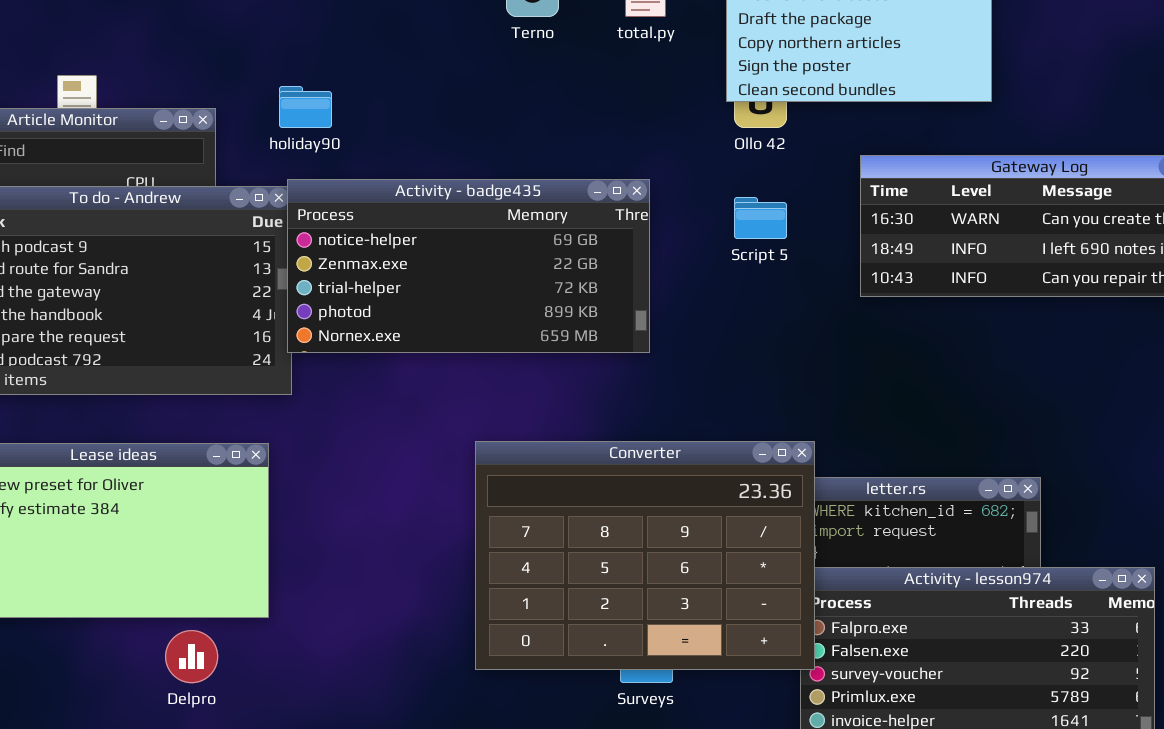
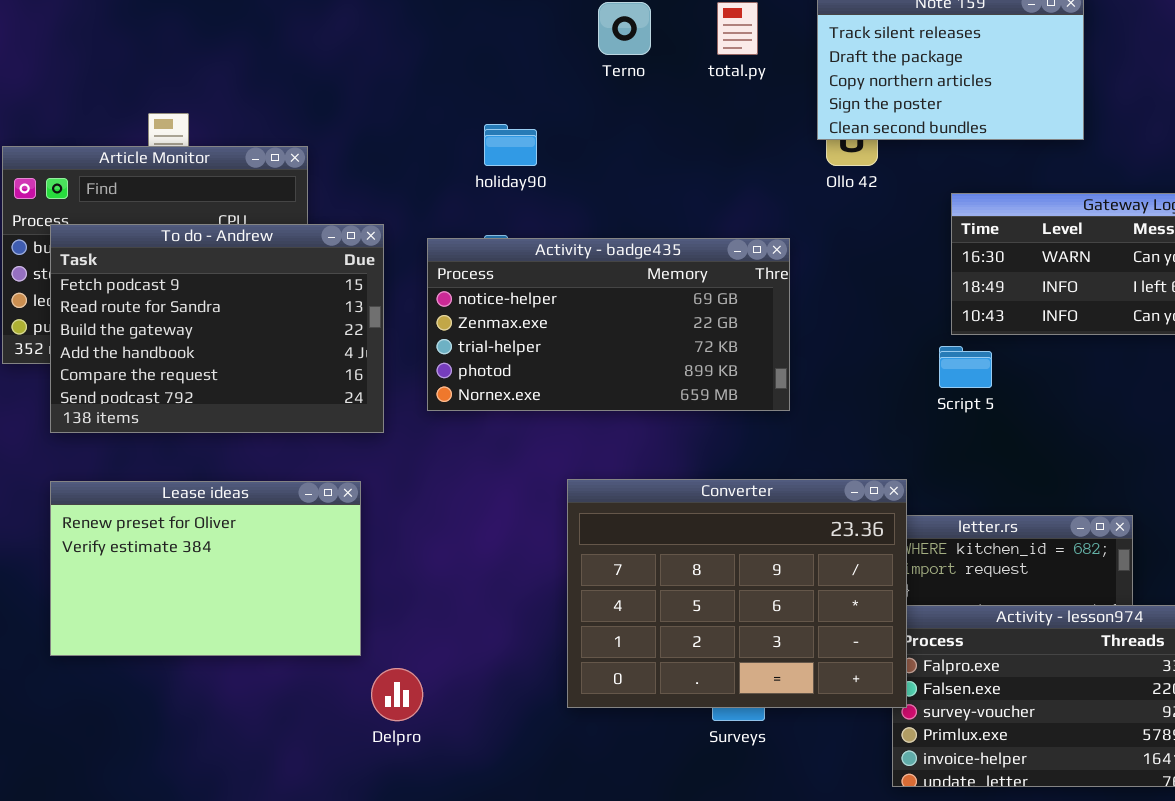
holiday90: [279,86,332,128] -> [484,124,537,166], moved
Activity - badge435: [287,179,650,353] -> [427,238,790,411], moved
Script 5: [734,197,787,239] -> [939,346,992,388], moved
Delpro: [165,630,218,683] -> [371,668,423,721], moved

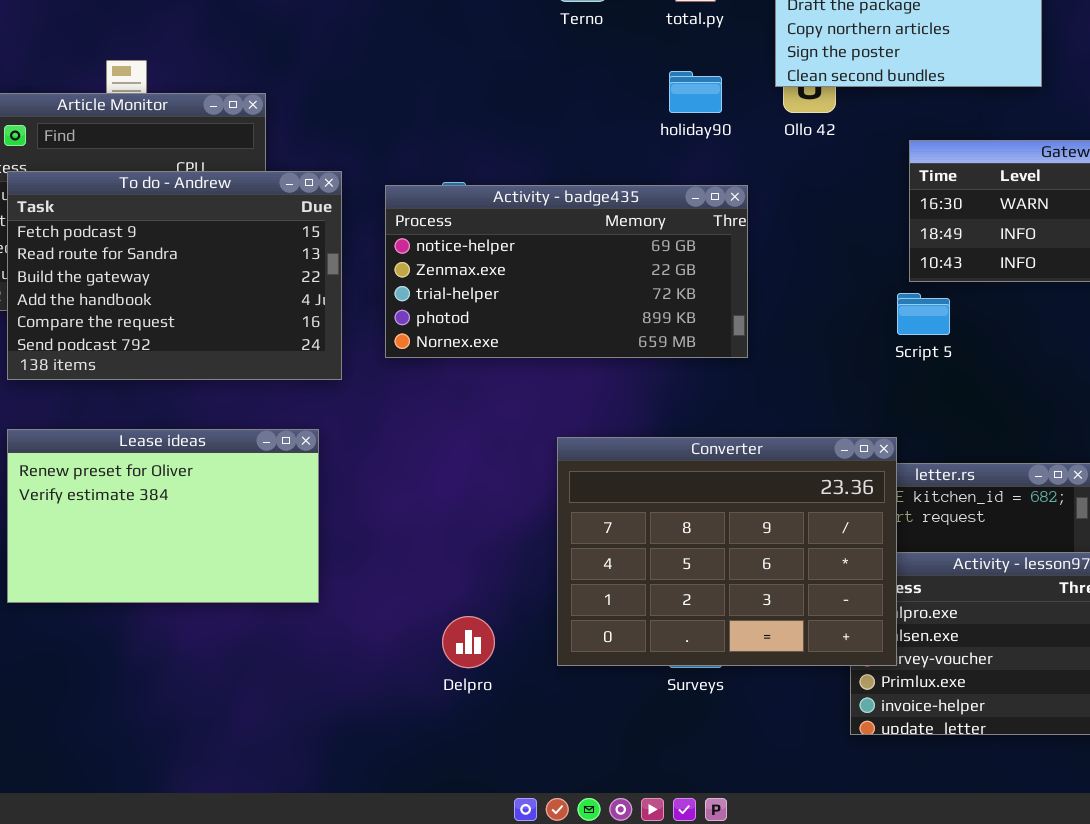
holiday90: [484,124,537,166] -> [669,71,722,113], moved
Converter: [567,479,907,708] -> [557,437,897,666], moved
Delpro: [371,668,423,721] -> [442,616,495,668], moved

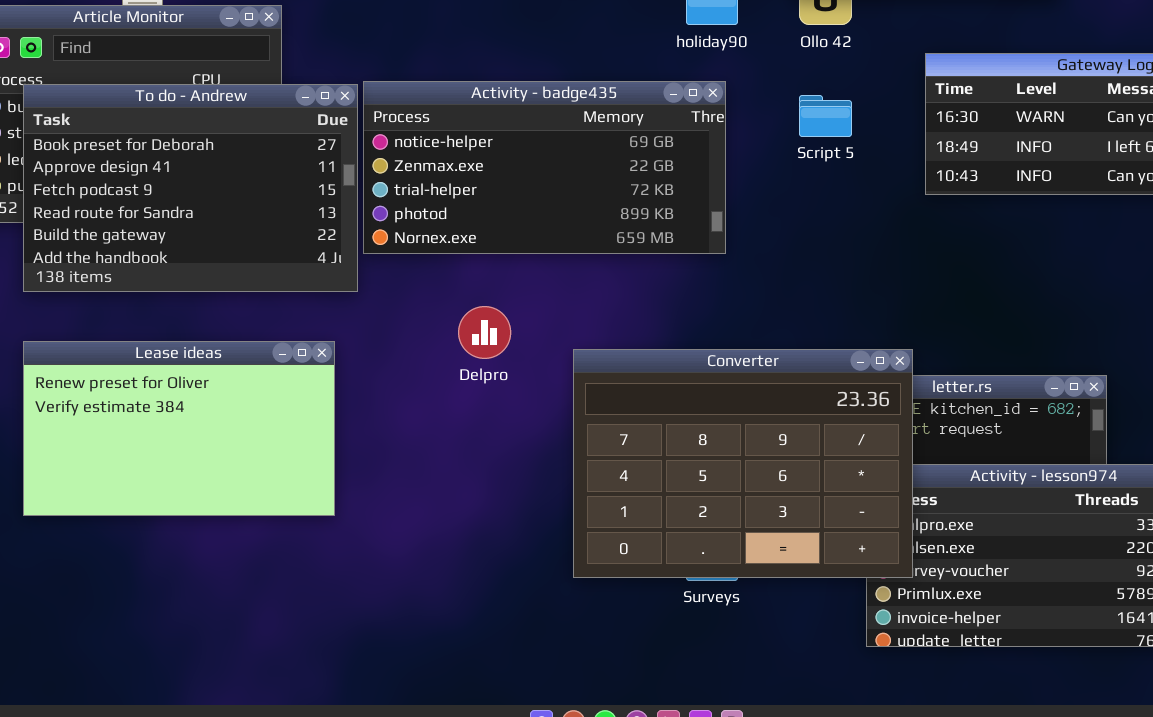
To do - Andrew: [7,171,342,380] -> [23,84,358,292], scrolled up 2 rows
Activity - badge435: [385,185,748,358] -> [363,81,726,254], moved
Script 5: [897,293,950,335] -> [799,95,852,137], moved
Delpro: [442,616,495,668] -> [458,306,511,359], moved

